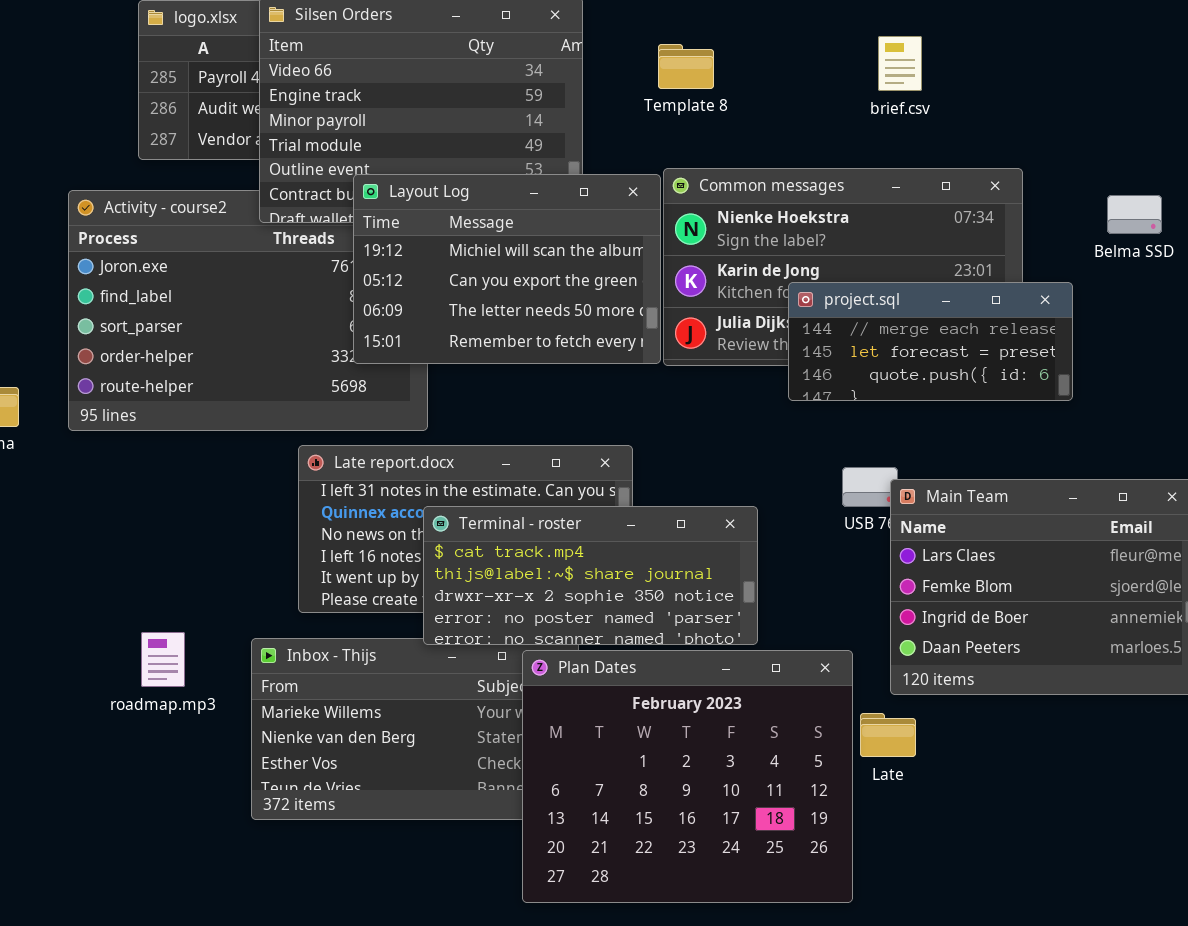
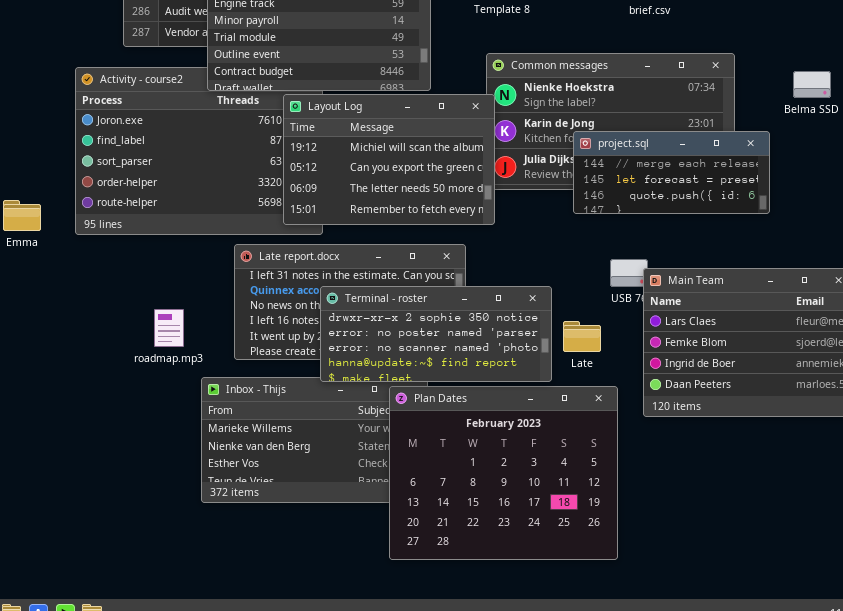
Layout Log: [353,174,661,364] -> [283,94,495,225], moved
Terminal - roster: [423,506,758,645] -> [320,286,552,382], scrolled down 2 rows
roadmap.mp3: [141,632,185,687] -> [154,309,184,347], moved
Late: [860,713,916,757] -> [563,321,601,352], moved

